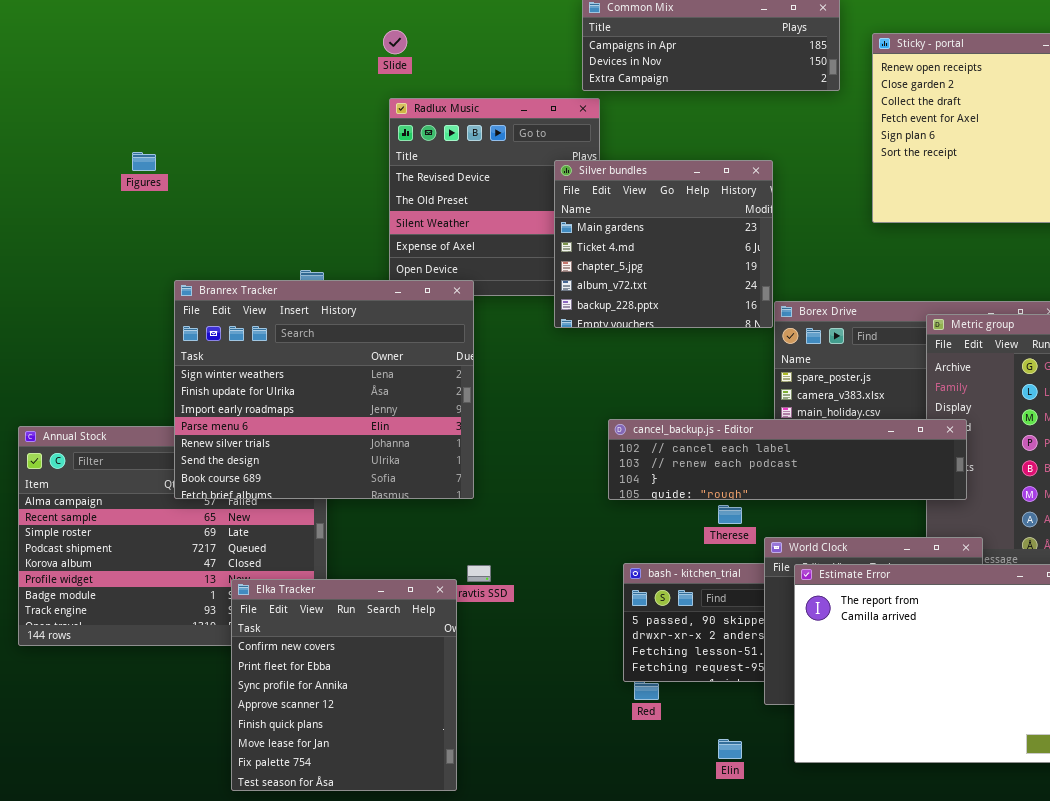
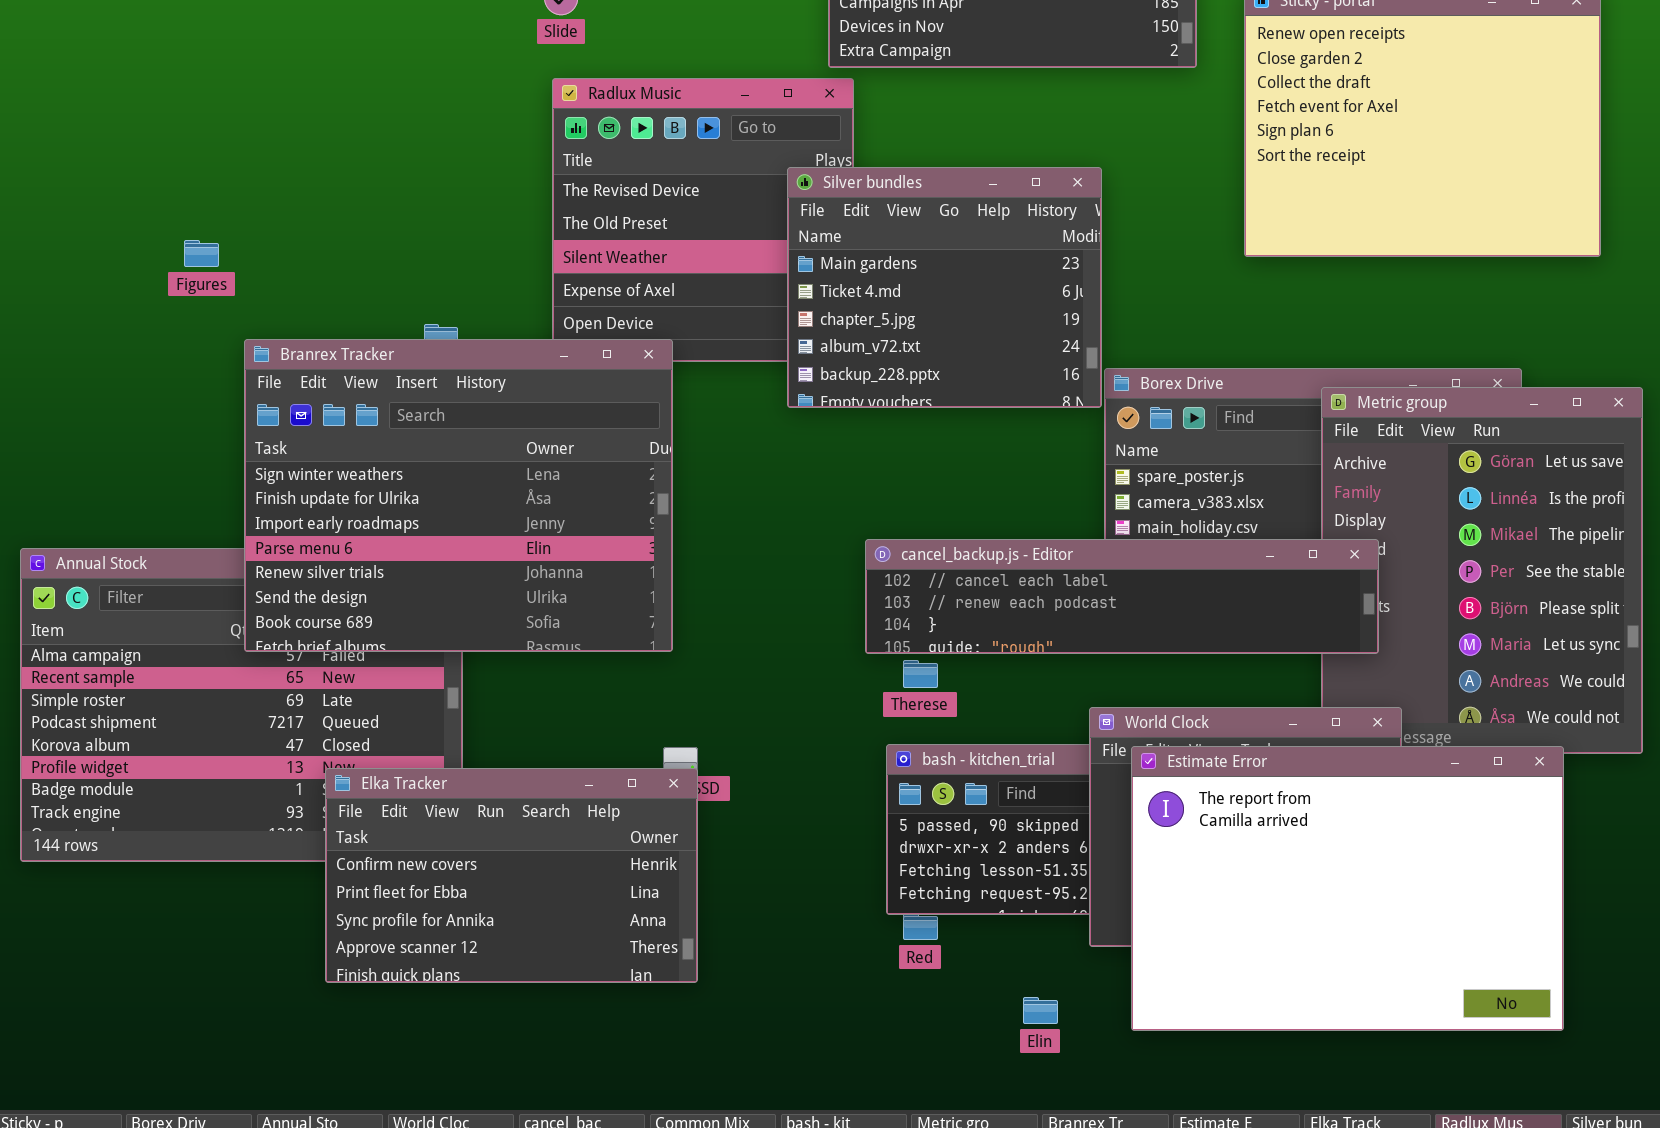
Figures: [132,152,156,171] -> [184,240,219,267], moved
Therese: [718,505,742,524] -> [903,660,938,688], moved
Elka Tracker: [231,579,457,791] -> [325,768,698,983], resized

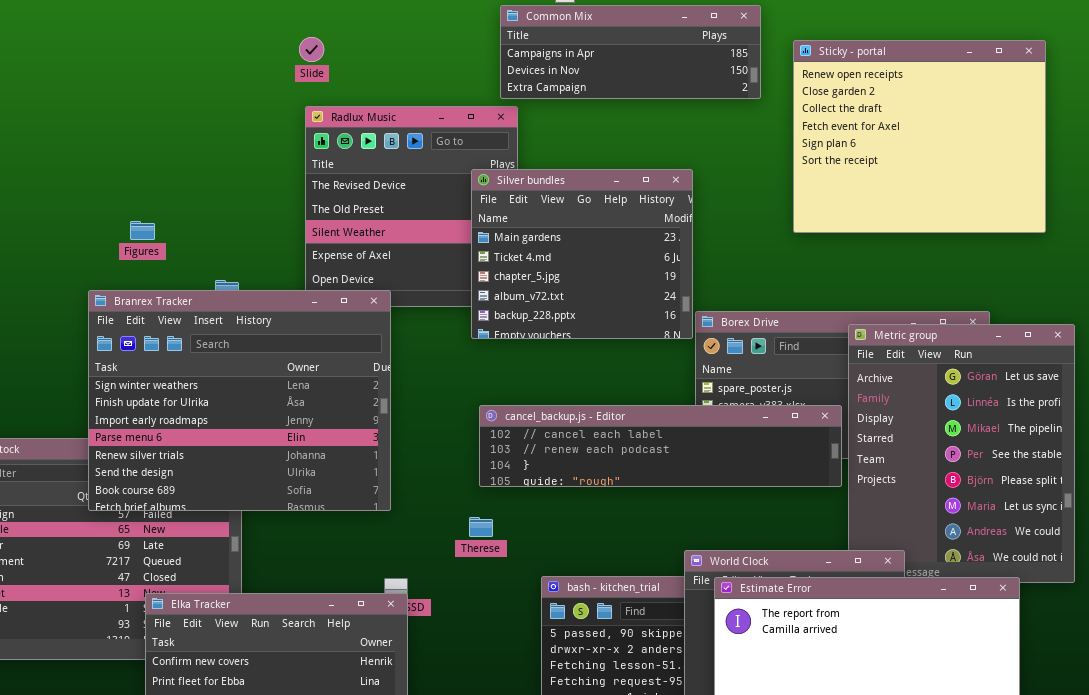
Figures: [184,240,219,267] -> [130,221,155,240], moved
cancel_backup.js - Editor: [865,539,1379,654] -> [479,405,842,487], moved
Therese: [903,660,938,688] -> [469,517,493,537], moved

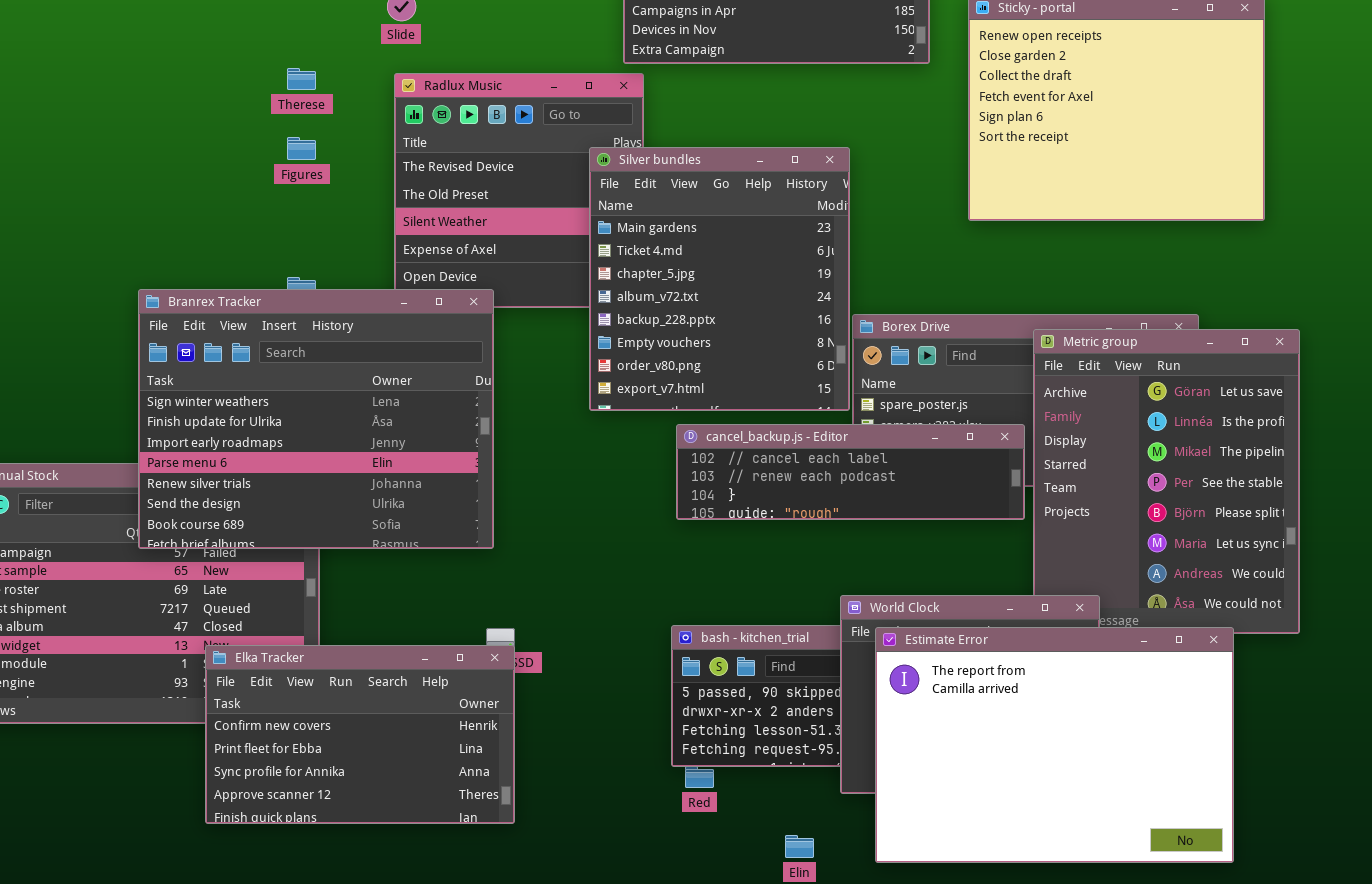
Silver bundles: [471,169,693,339] -> [589,147,850,411], resized
Figures: [130,221,155,240] -> [287,137,316,160], moved
cancel_backup.js - Editor: [479,405,842,487] -> [676,424,1025,520], resized
Therese: [469,517,493,537] -> [287,68,316,90], moved

